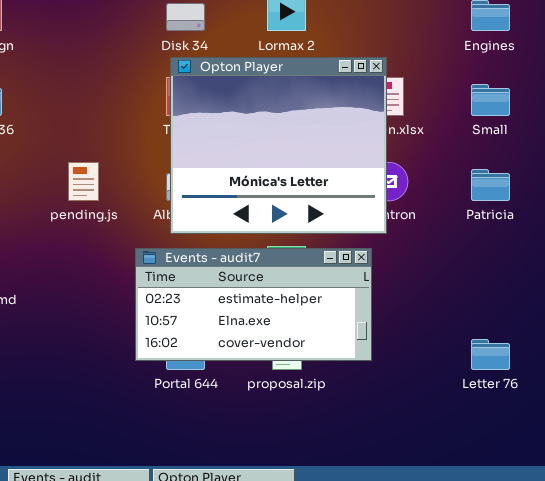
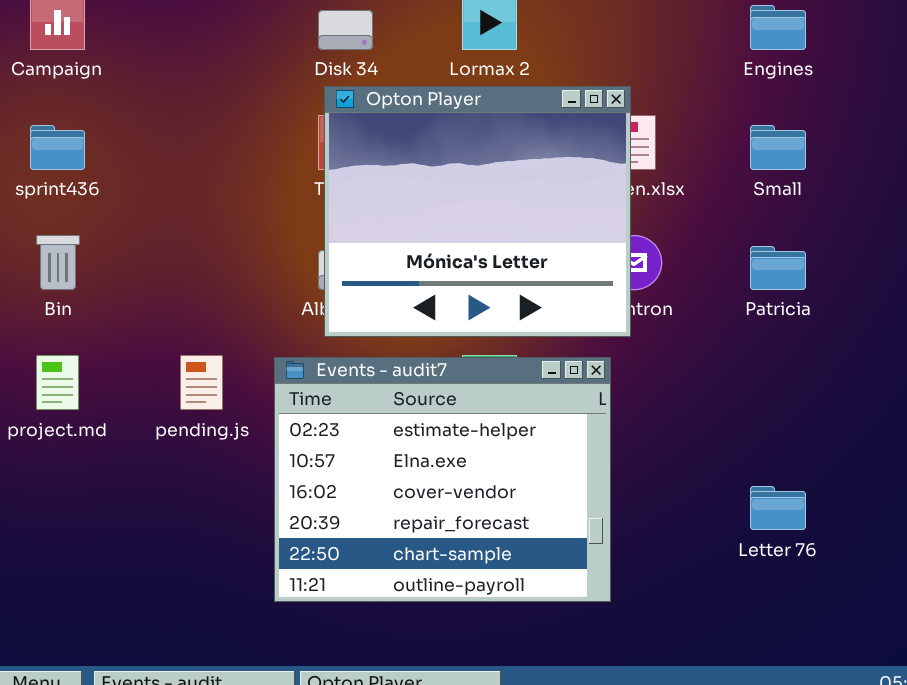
pending.js: [68,162,99,201] -> [180,355,223,410], moved
Events - audit7: [135,248,372,361] -> [274,357,611,602], resized

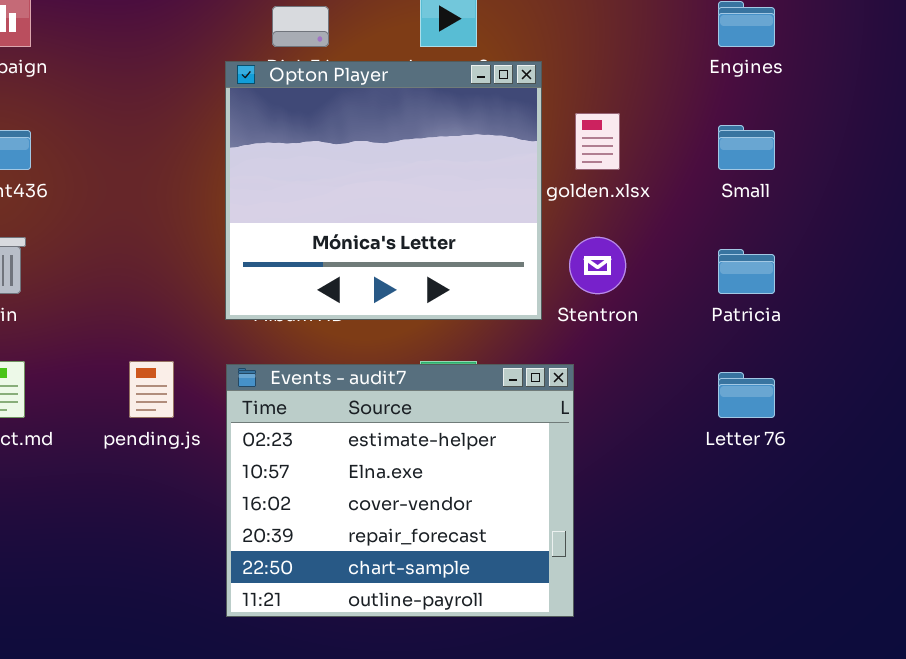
Opton Player: [324,86,631,337] -> [225,61,542,320], moved
Letter 76: [750,486,806,530] -> [718,372,775,418], moved

